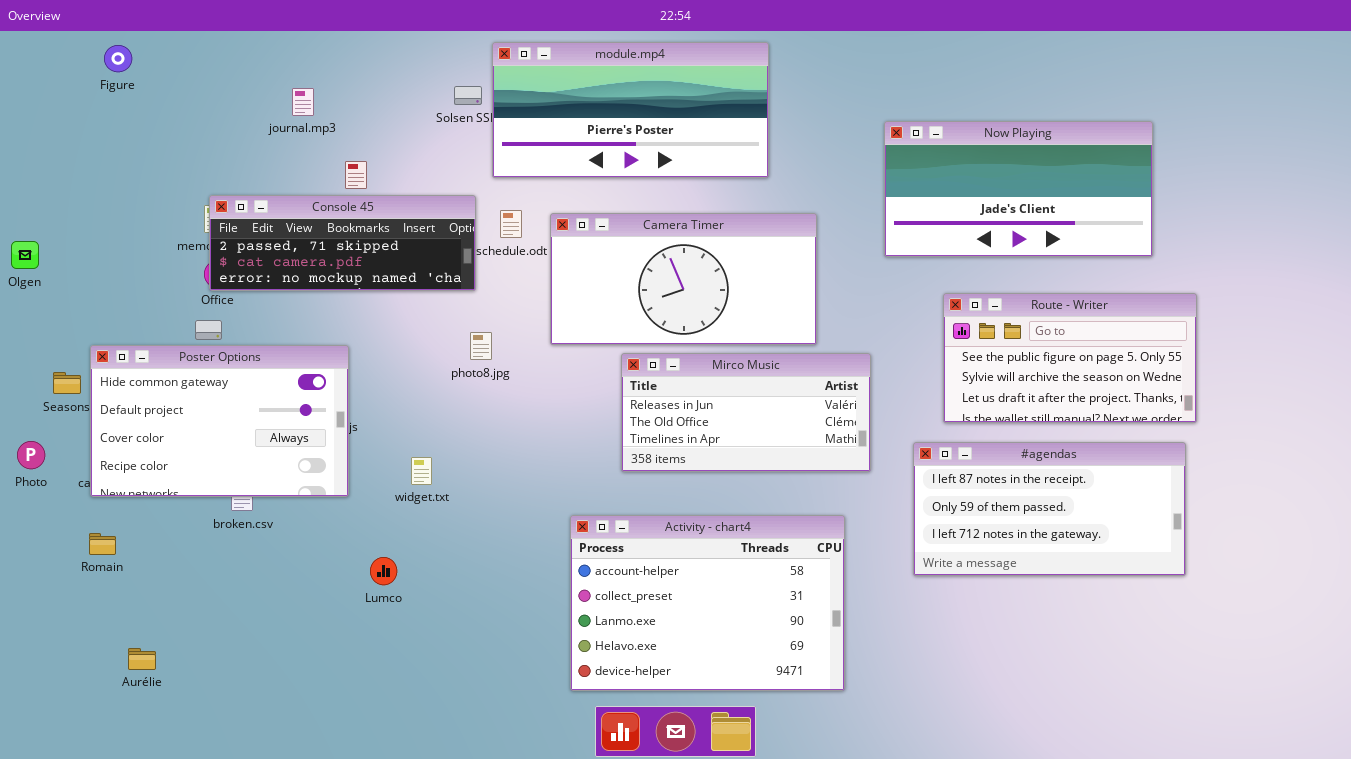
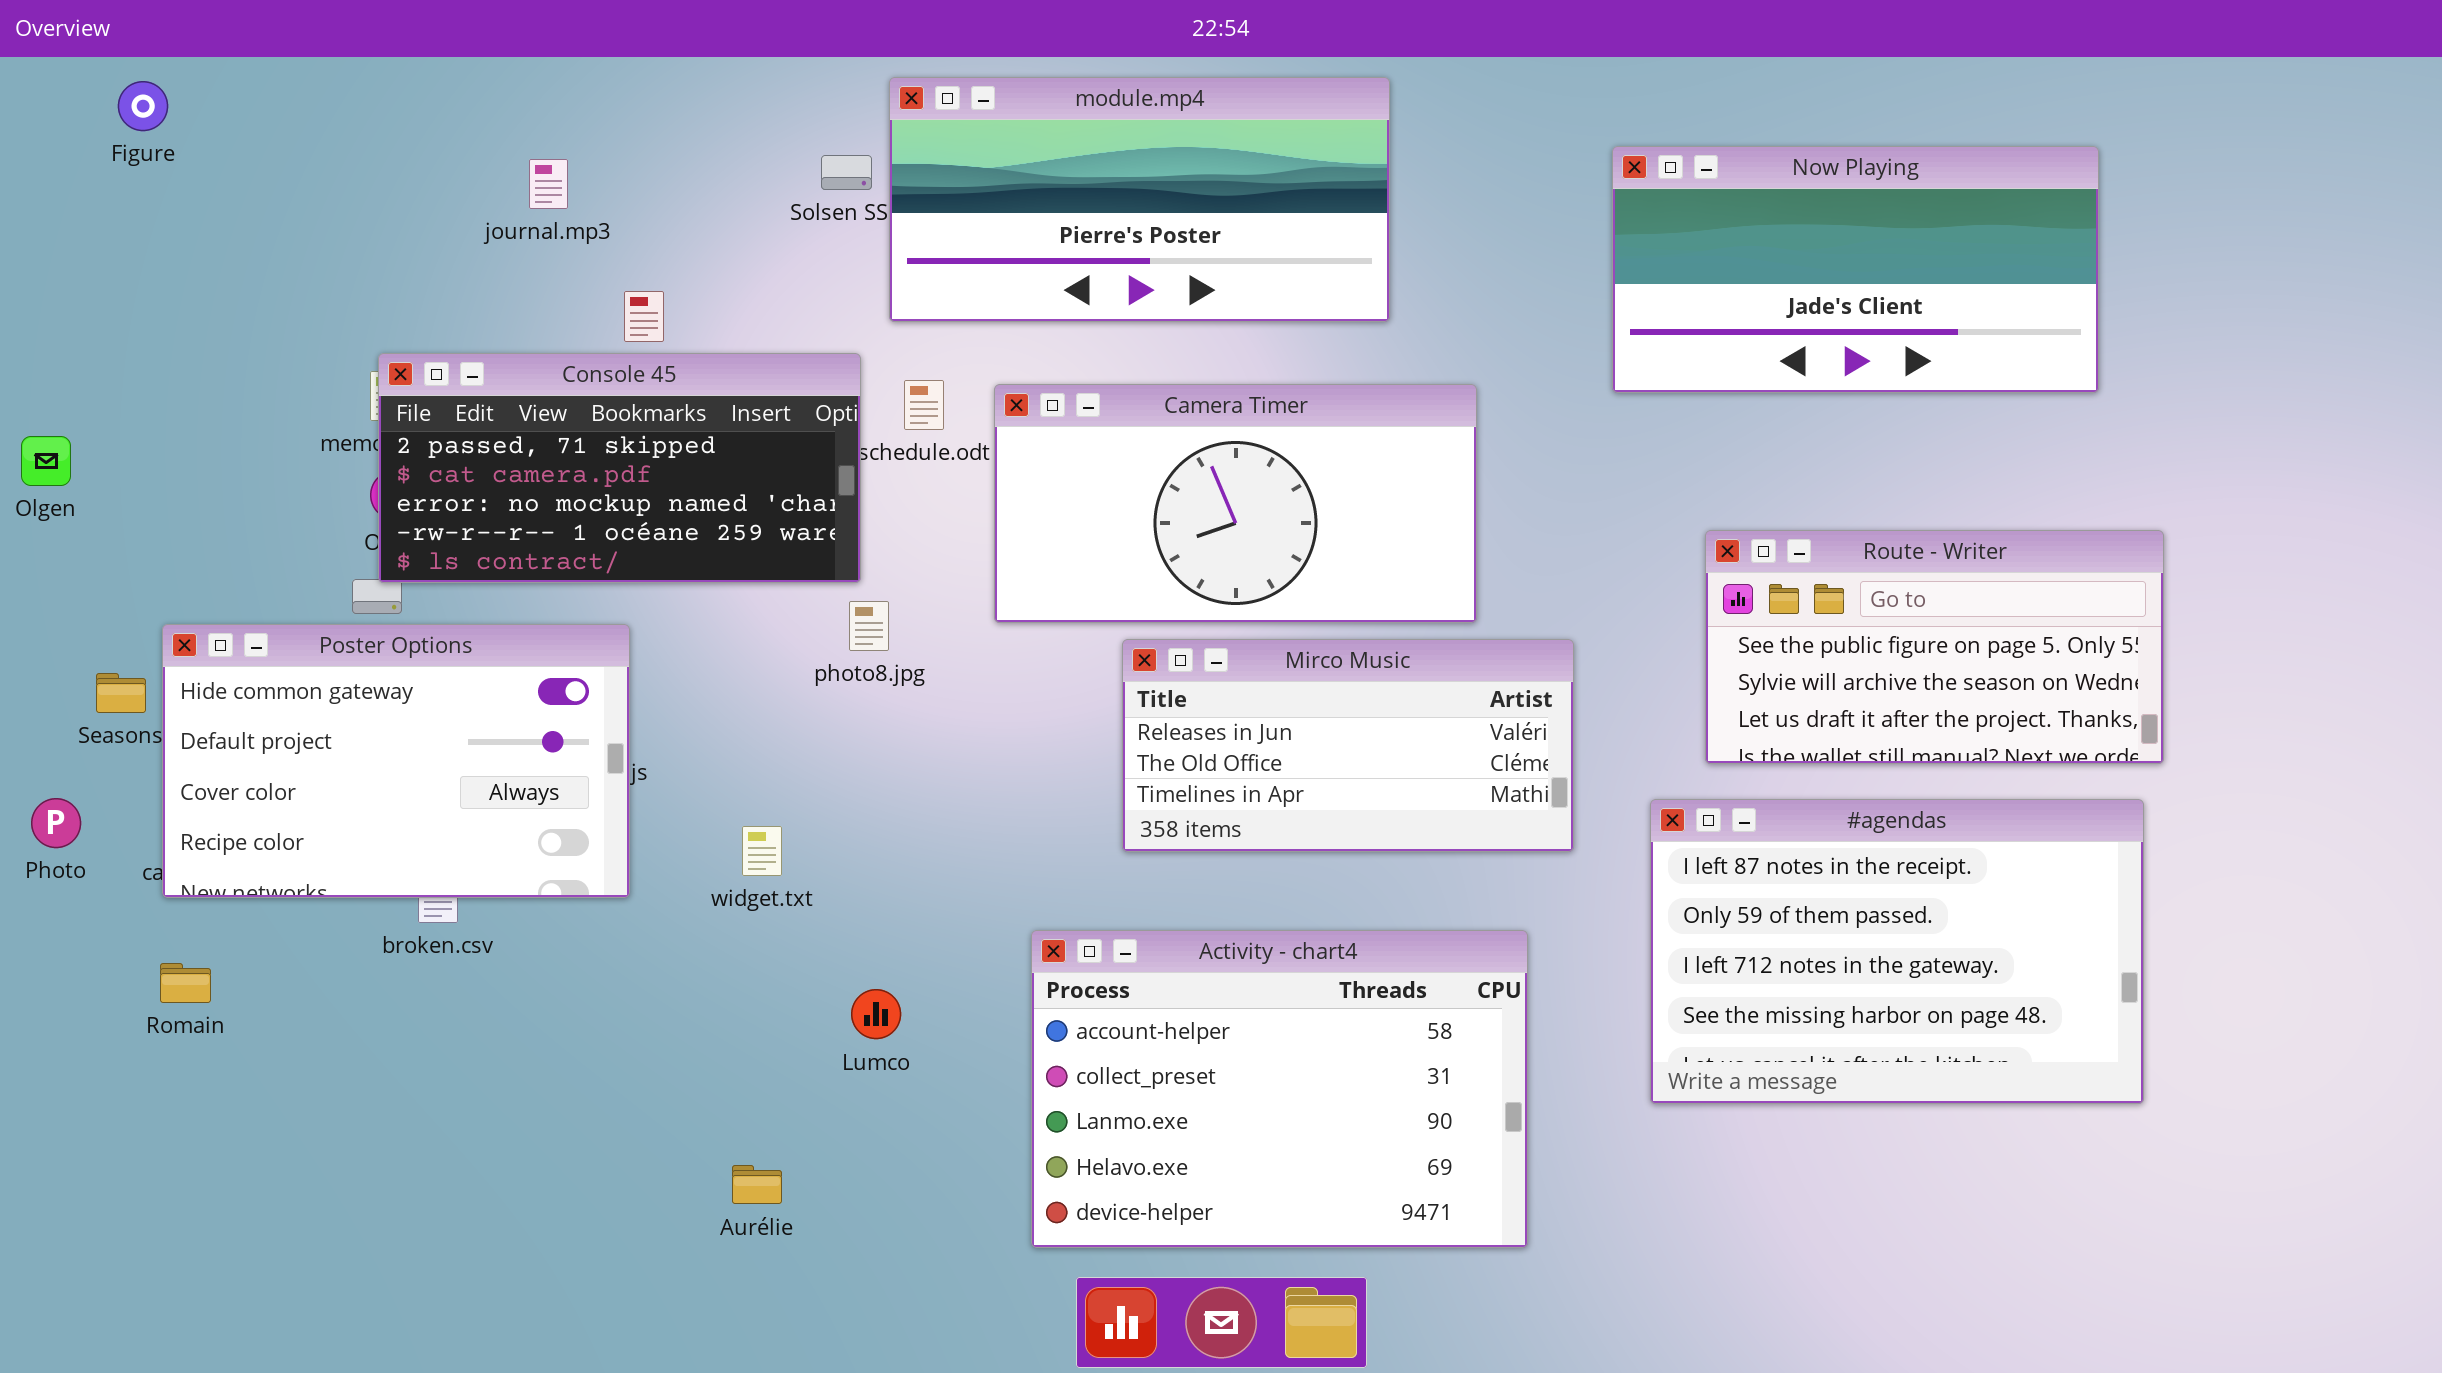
Figure: [104,45,132,72] -> [118,81,168,131], moved
Now Playing: [884,121,1153,257] -> [1612,146,2099,393], moved
Console 45: [209,195,476,291] -> [378,353,861,583], resized
#agendas: [913,442,1186,576] -> [1650,799,2144,1104], resized
Lumco: [370,557,397,585] -> [851,989,901,1039], moved
Aurélie: [128,648,156,670] -> [732,1165,782,1204], moved

